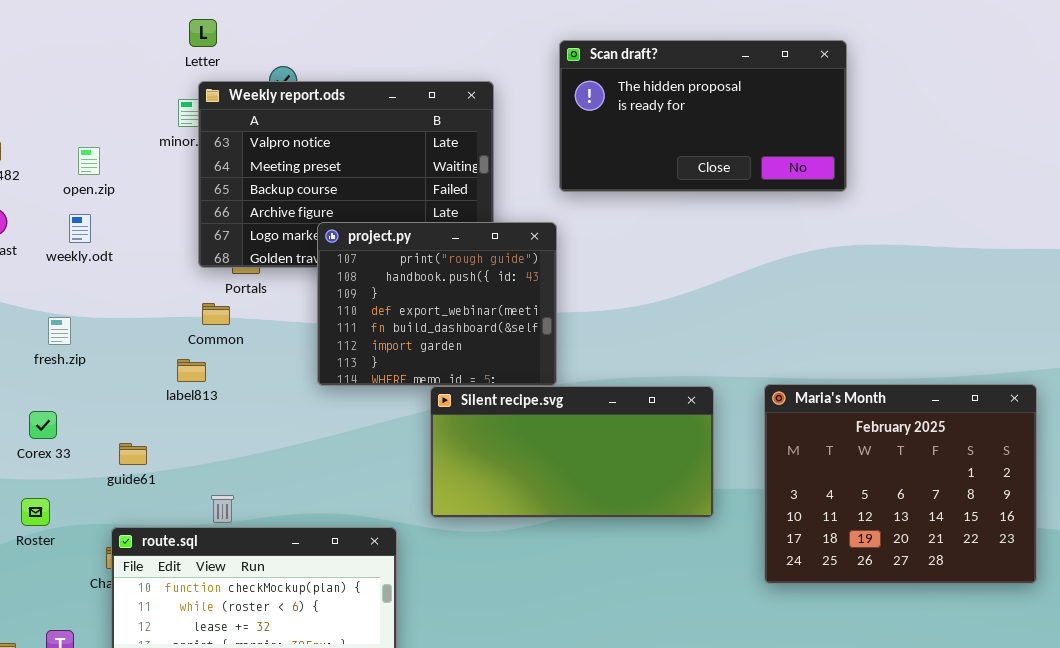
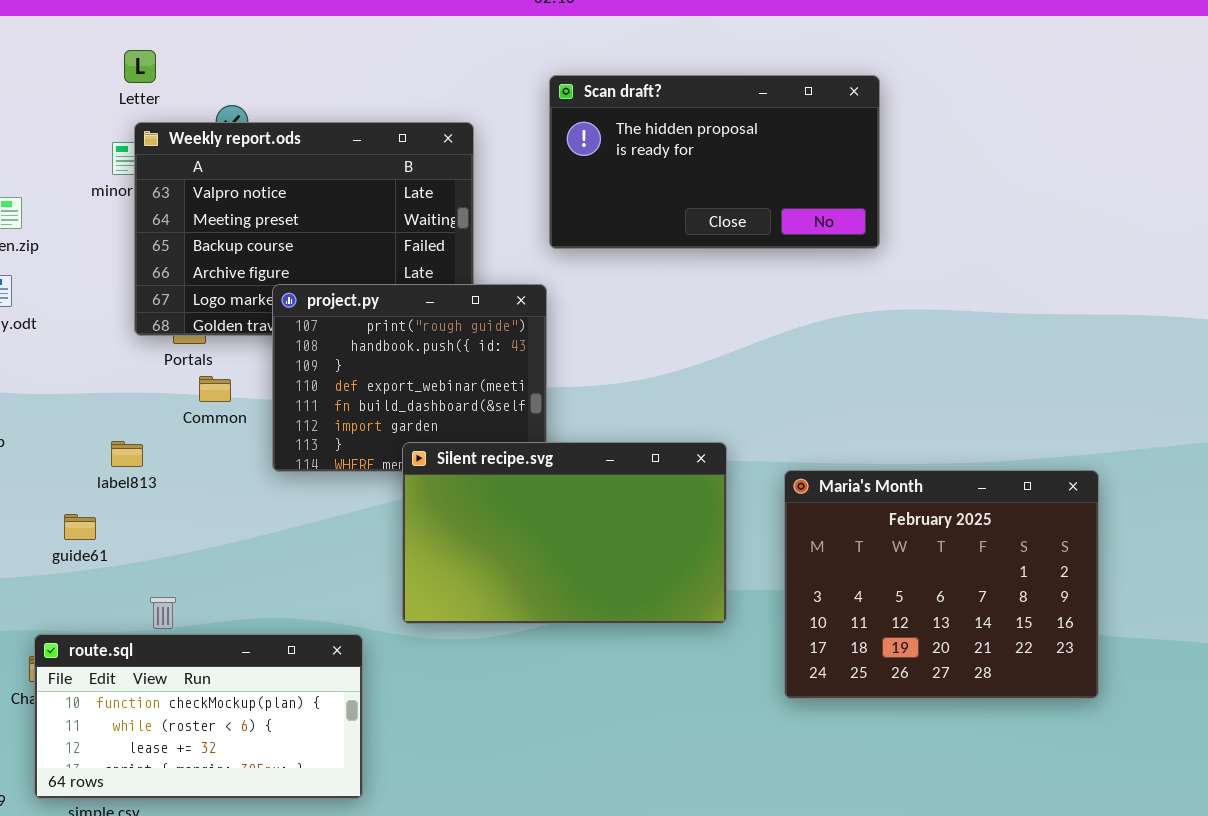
Common: [202,303,230,325] -> [199,376,231,402], moved
Silent recipe.svg: [430,386,714,518] -> [402,442,727,624], resized
guide61: [119,443,147,465] -> [64,514,96,540], moved

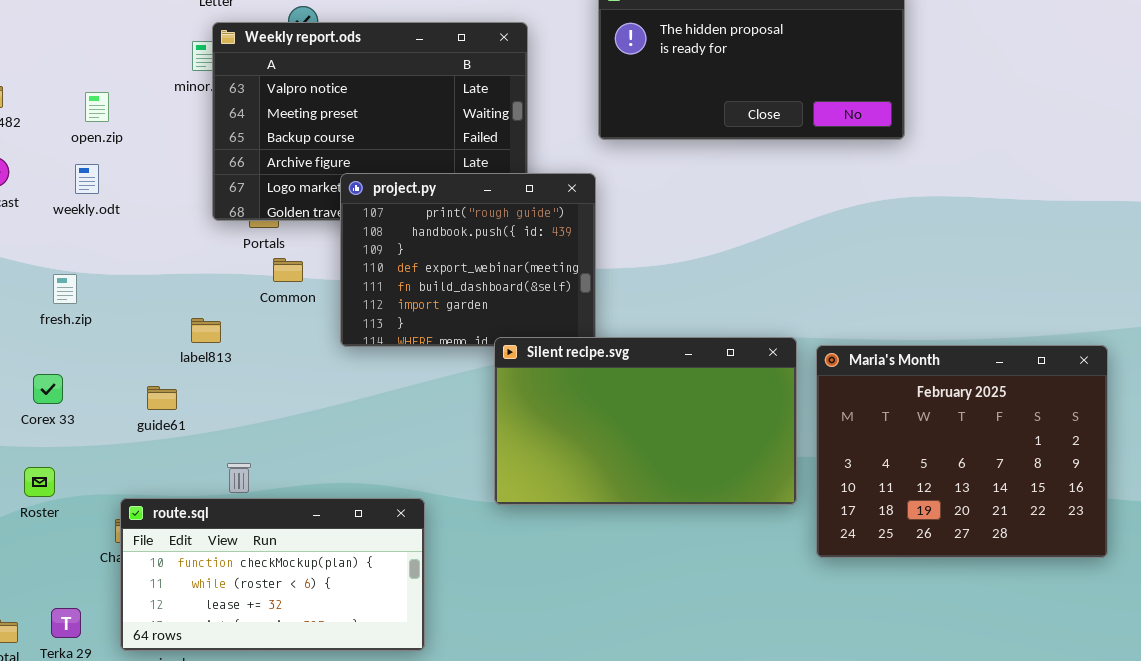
Silent recipe.svg: [402,442,727,624] -> [494,337,797,505], moved

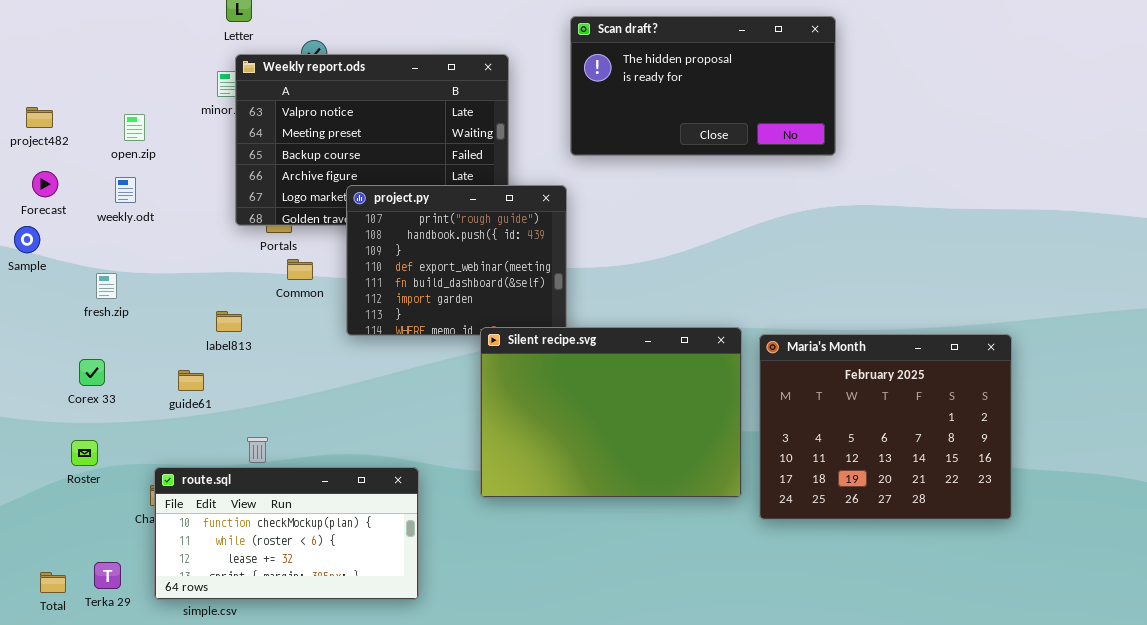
Silent recipe.svg: [494,337,797,505] -> [480,327,742,498], resized

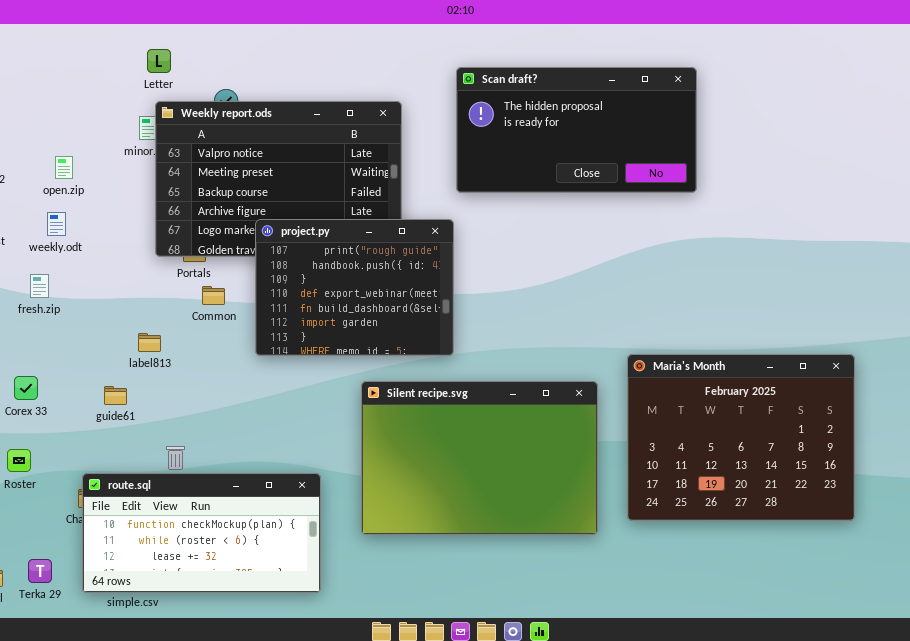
fresh.zip: [96,273,117,299] -> [30,274,49,298], moved
Silent recipe.svg: [480,327,742,498] -> [361,381,598,535], moved

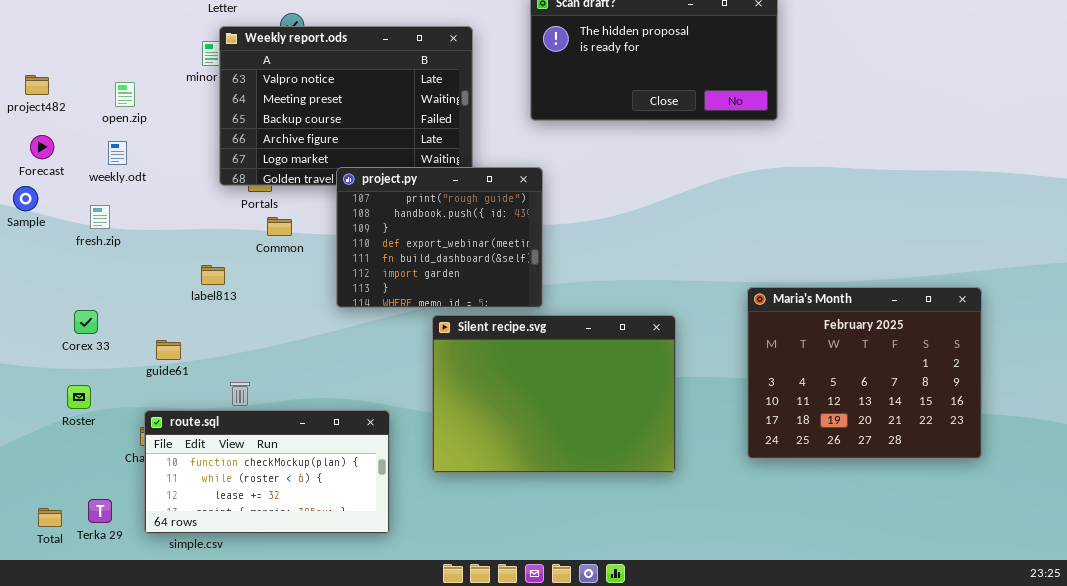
project.py: [255,219,454,356] -> [336,167,543,308], moved
Maria's Month: [627,354,855,521] -> [747,287,982,459], moved
guide61: [104,386,127,405] -> [156,340,181,360], moved

